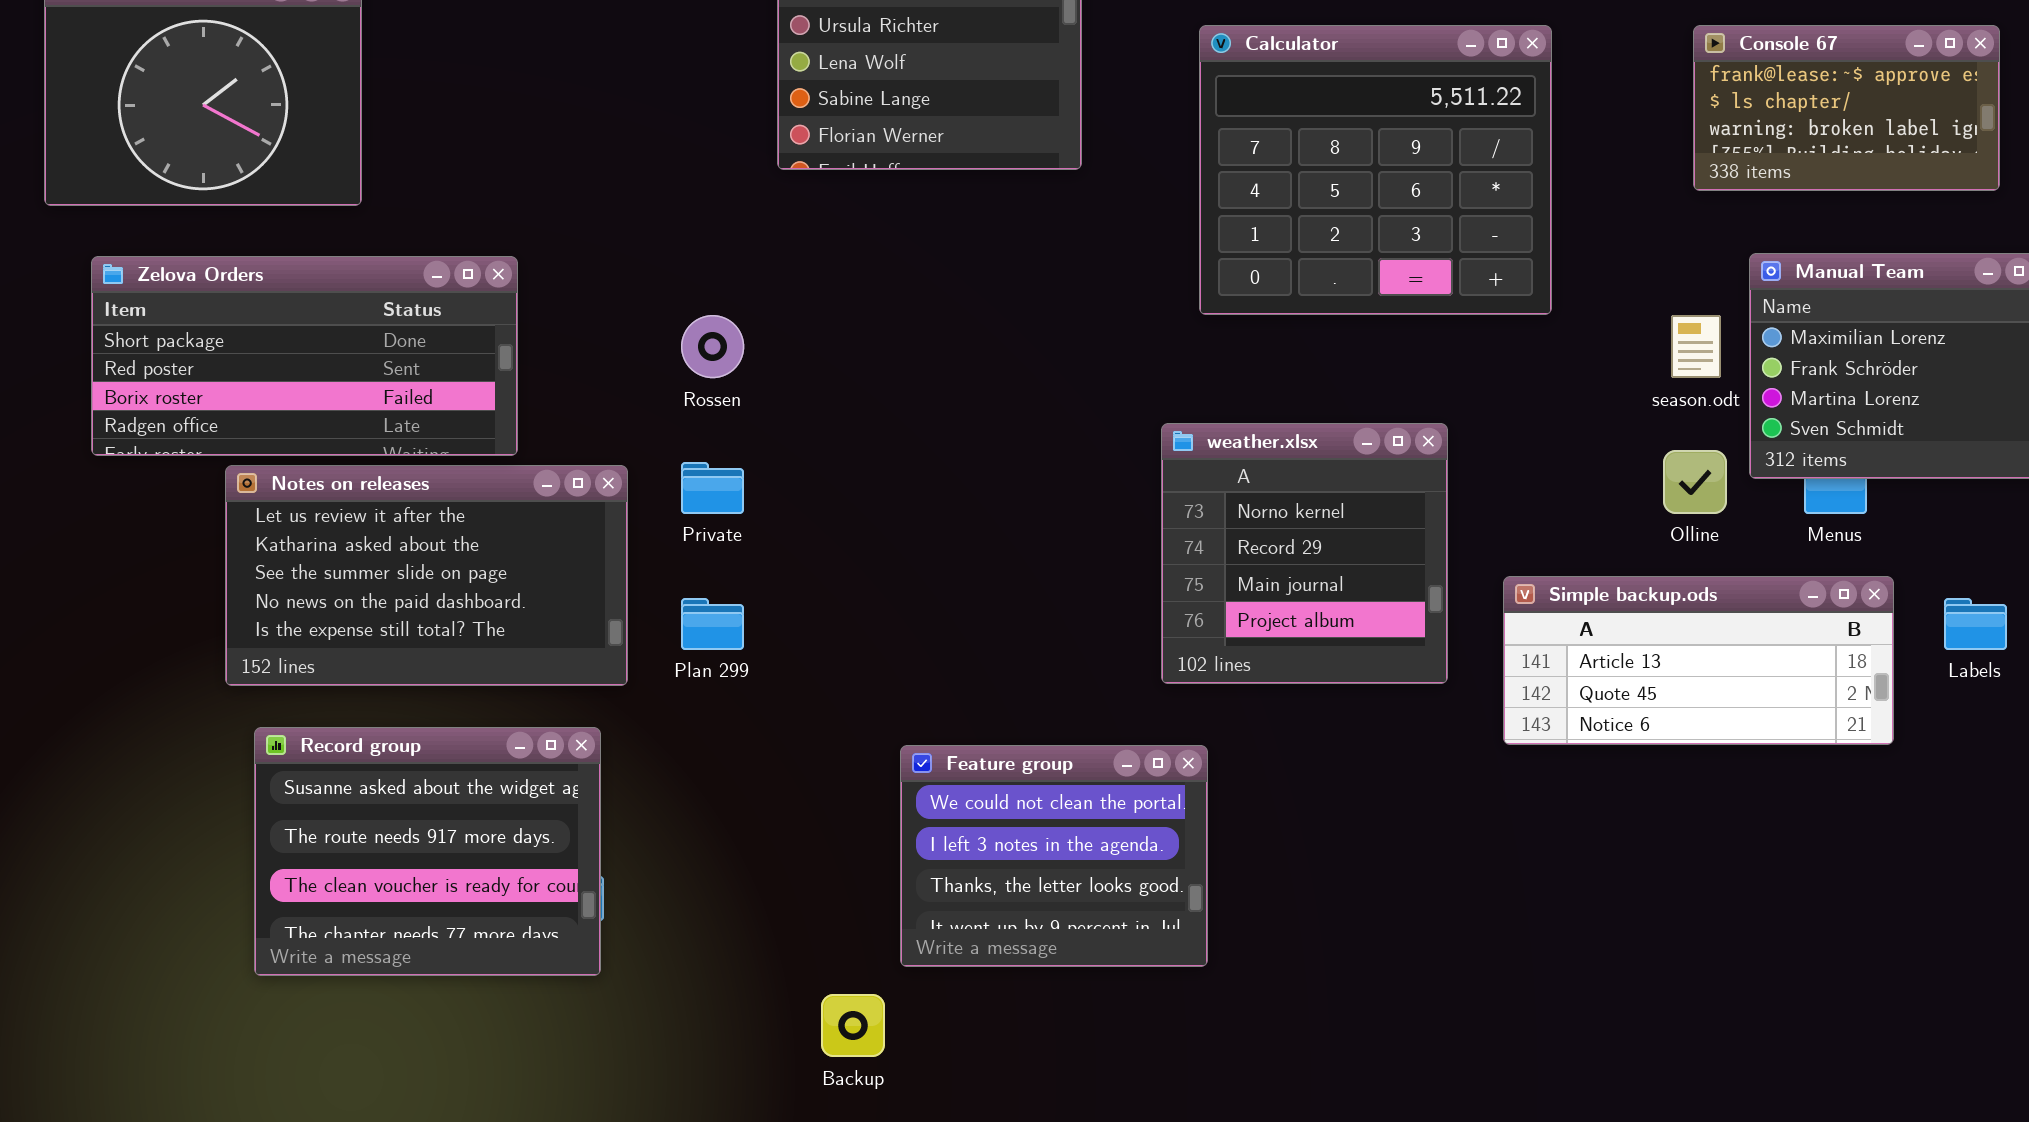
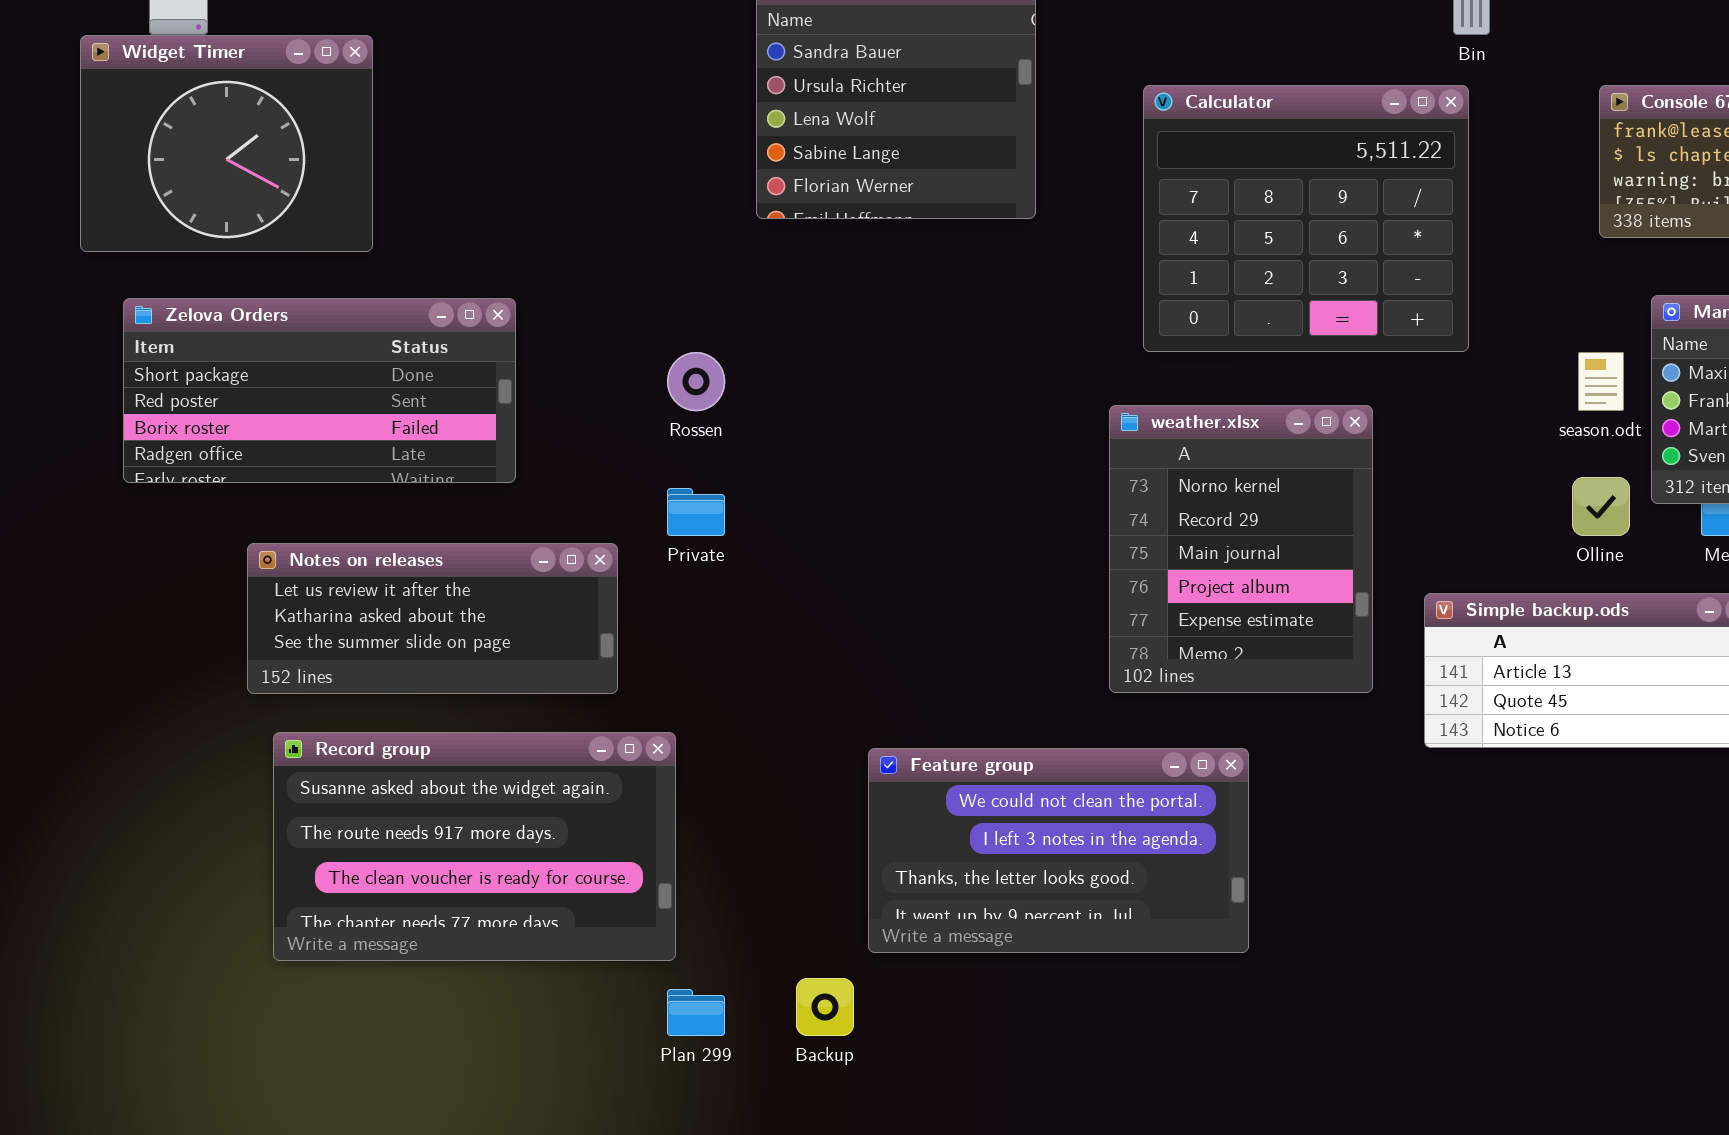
weather.xlsx: [1161,423,1448,684] -> [1109,405,1373,693], resized
Notes on releases: [225,465,628,686] -> [247,543,618,694], resized
Plan 299: [681,598,744,650] -> [667,989,725,1036], moved
Record group: [254,727,601,976] -> [273,732,676,961], resized
Feature group: [900,745,1208,967] -> [868,748,1249,953], resized

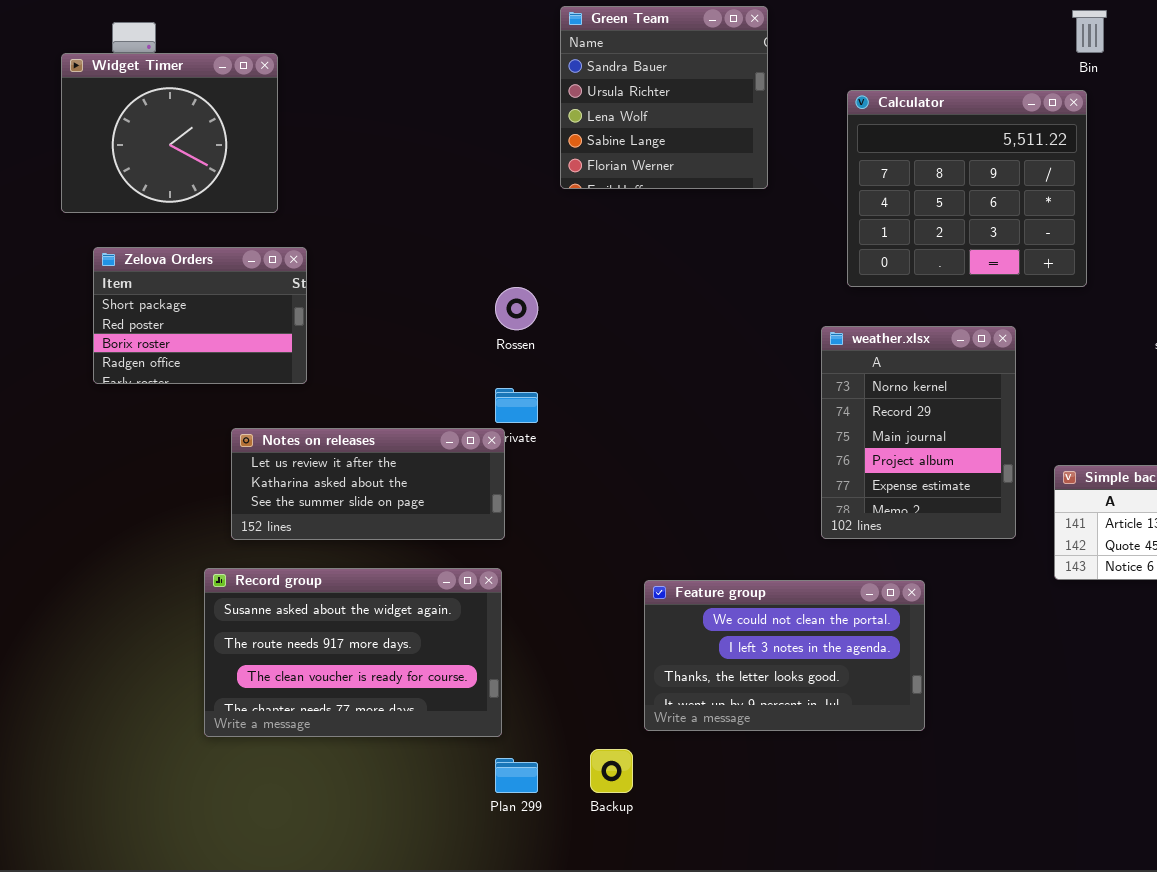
Zelova Orders: [123,298,516,483] -> [93,247,307,384], resized
Notes on releases: [247,543,618,694] -> [231,428,505,540], moved

